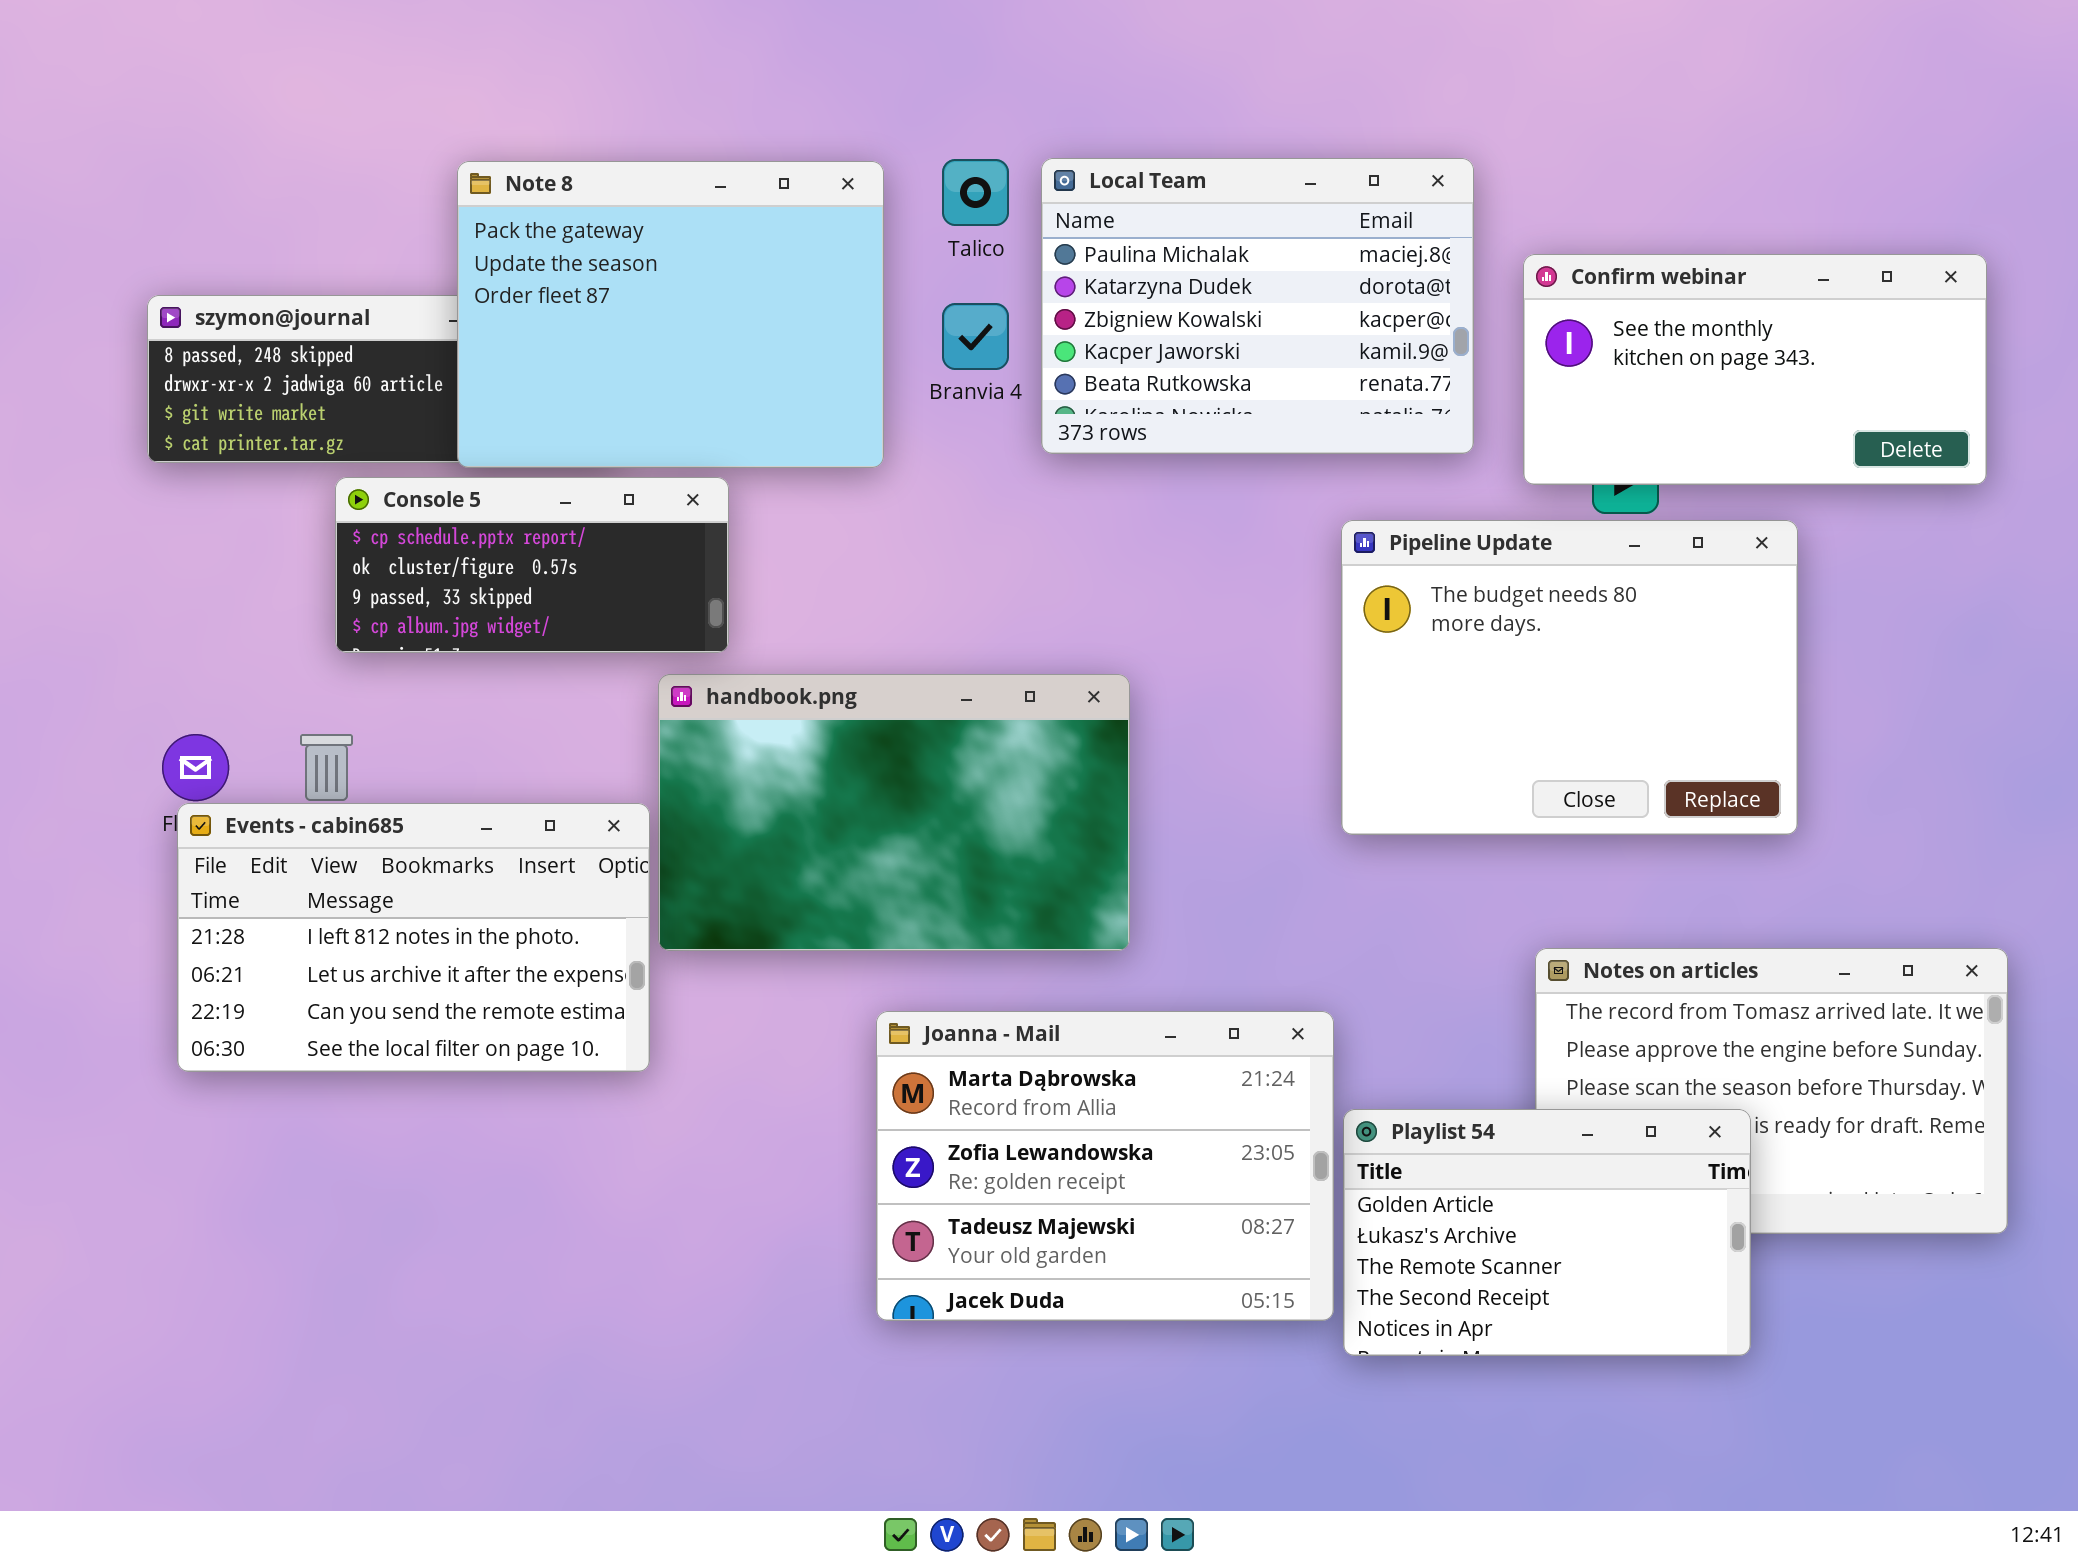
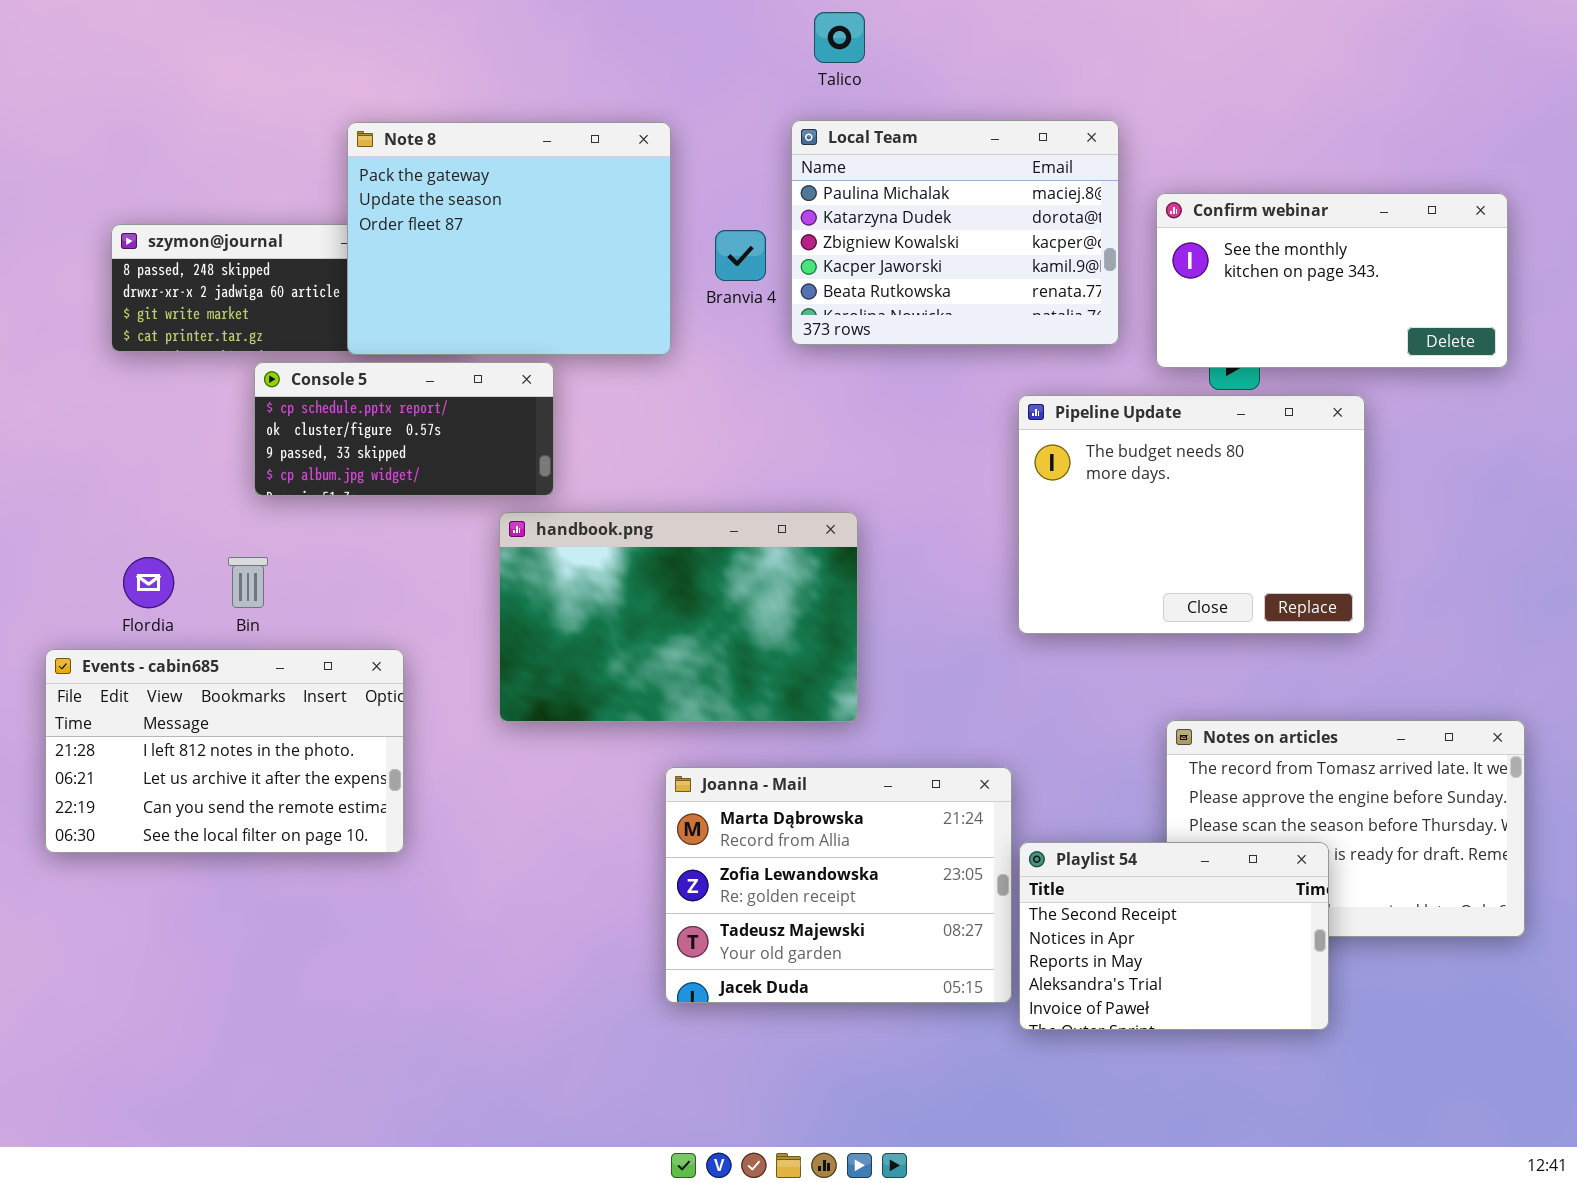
Talico: [942,159,1009,226] -> [814,12,865,63], moved
Events - cabin685: [177,803,650,1072] -> [45,649,404,853], moved
Playlist 54: [1343,1109,1751,1356] -> [1019,842,1329,1030], scrolled down 3 rows

